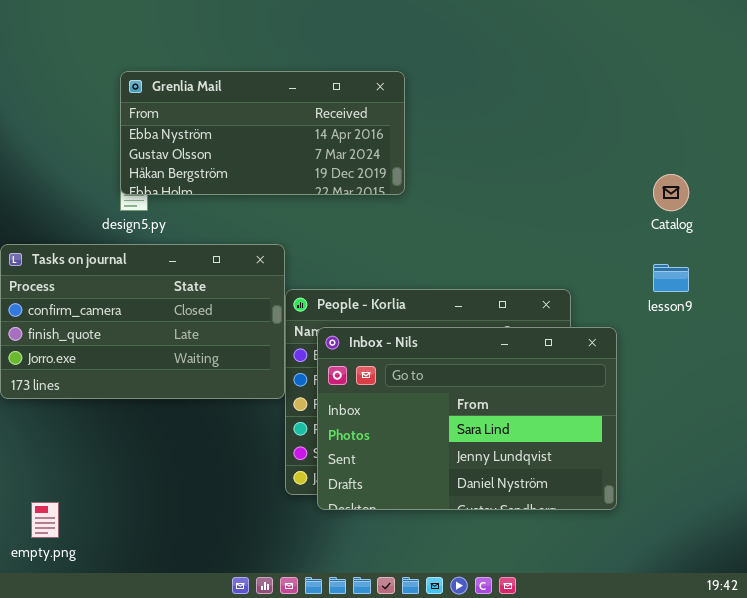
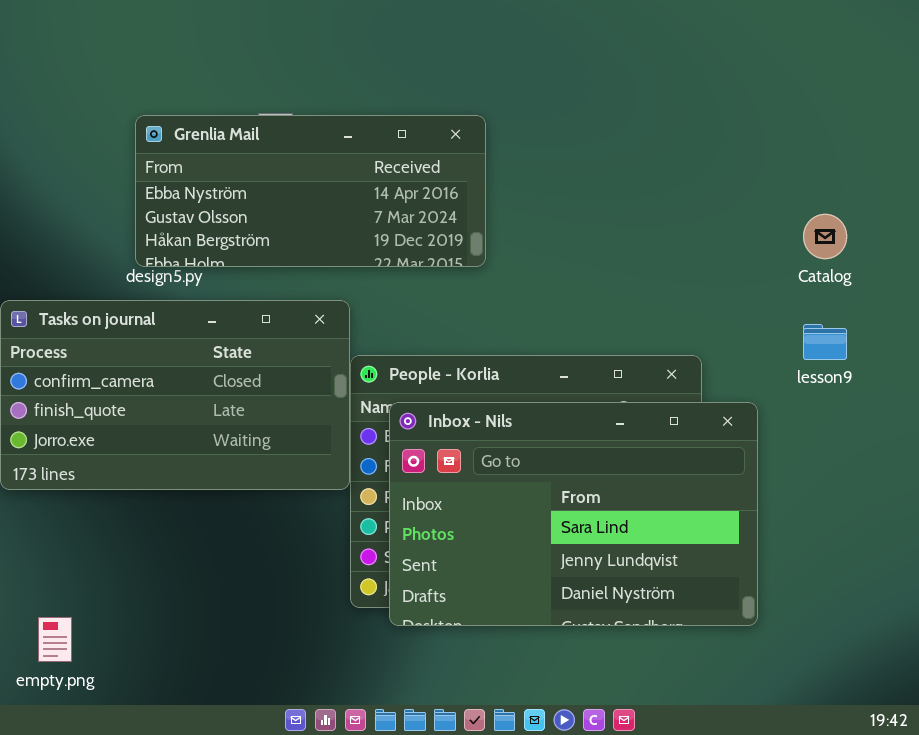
Grenlia Mail: [120,71,405,195] -> [135,115,486,267], moved

